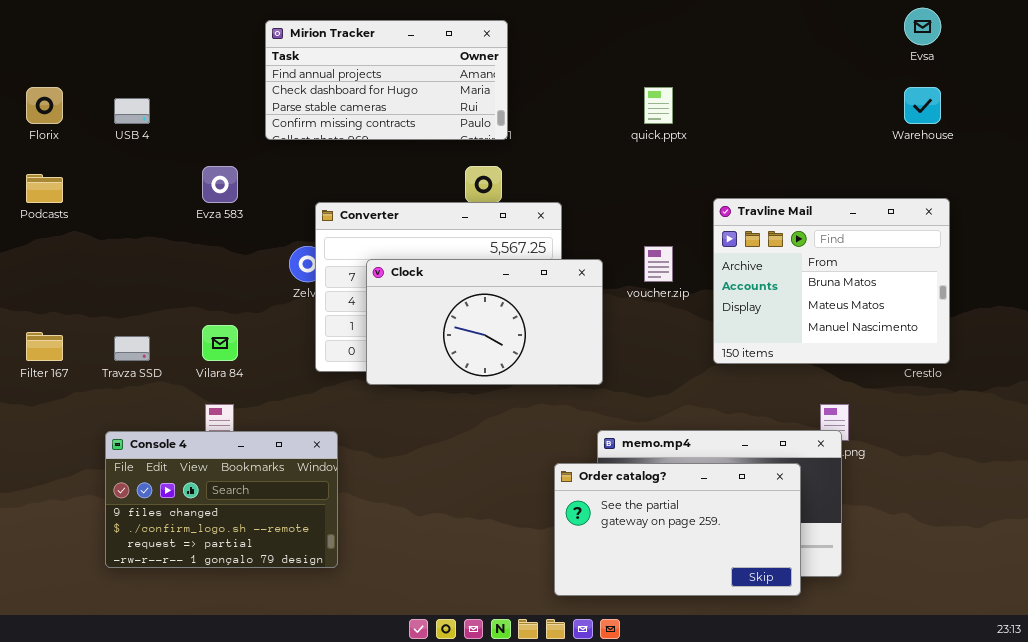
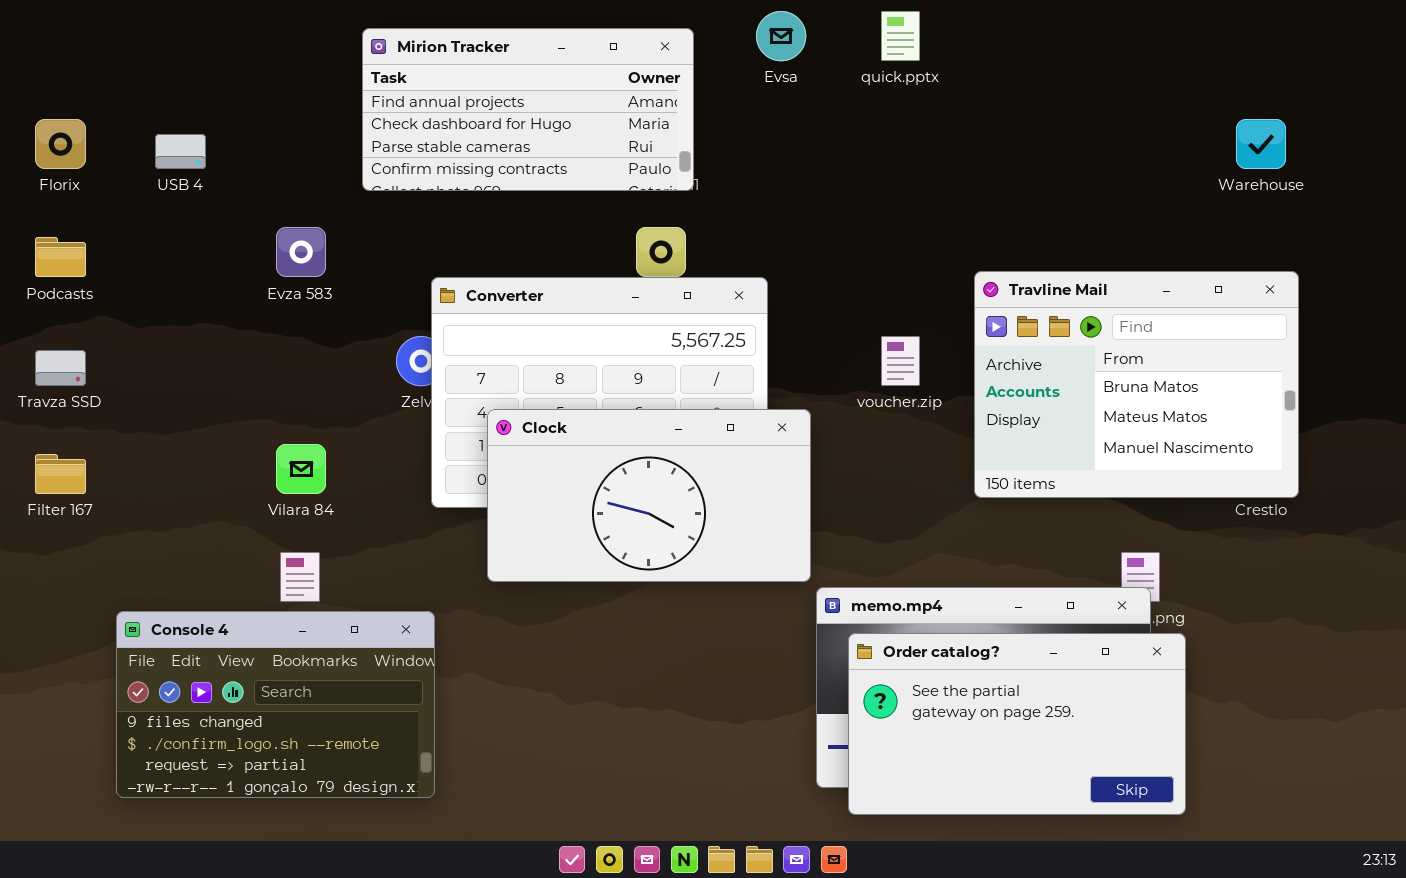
Evsa: [904,8,941,45] -> [756,11,806,61], moved
quick.pptx: [644,87,673,124] -> [881,11,920,61], moved
Clock: [366,259,603,385] -> [487,409,811,582], moved
Travza SSD: [114,336,150,361] -> [35,350,86,386], moved
Console 4: [105,431,338,568] -> [116,611,435,798], moved
Order catalog?: [554,463,801,596] -> [848,633,1186,815], moved

